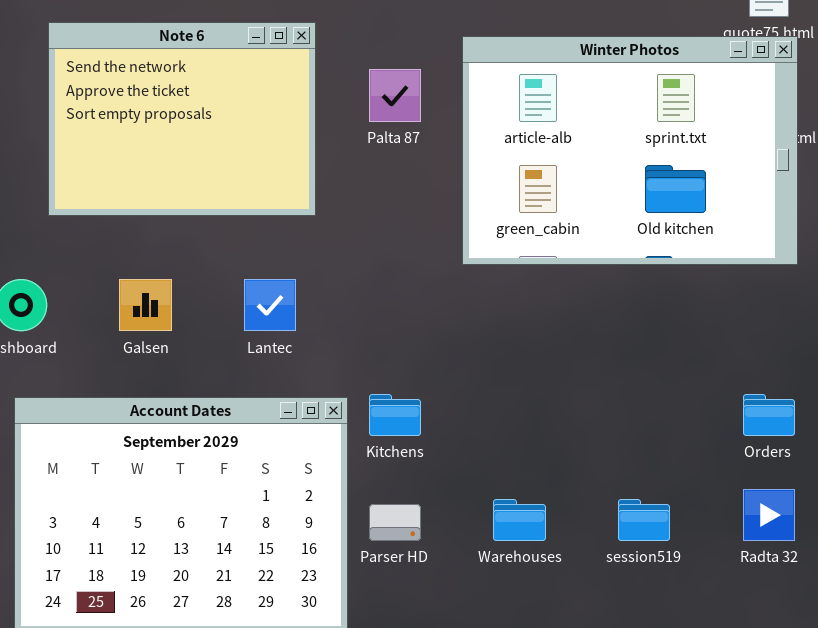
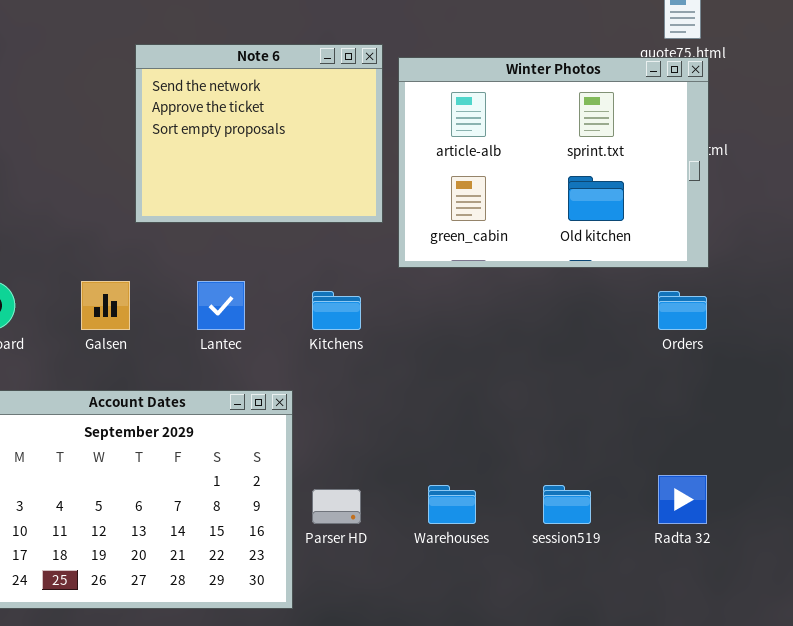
Note 6: [48,22,316,216] -> [135,44,383,223], moved
Kitchens: [369,394,421,436] -> [312,291,361,330], moved
Orders: [743,394,795,436] -> [658,291,707,330], moved

